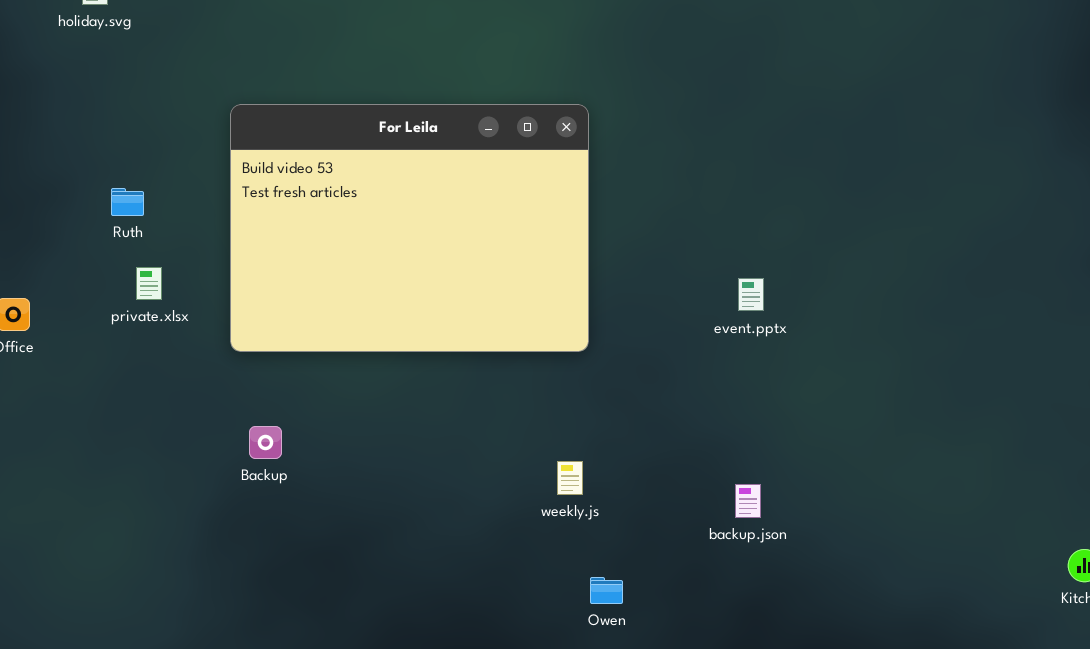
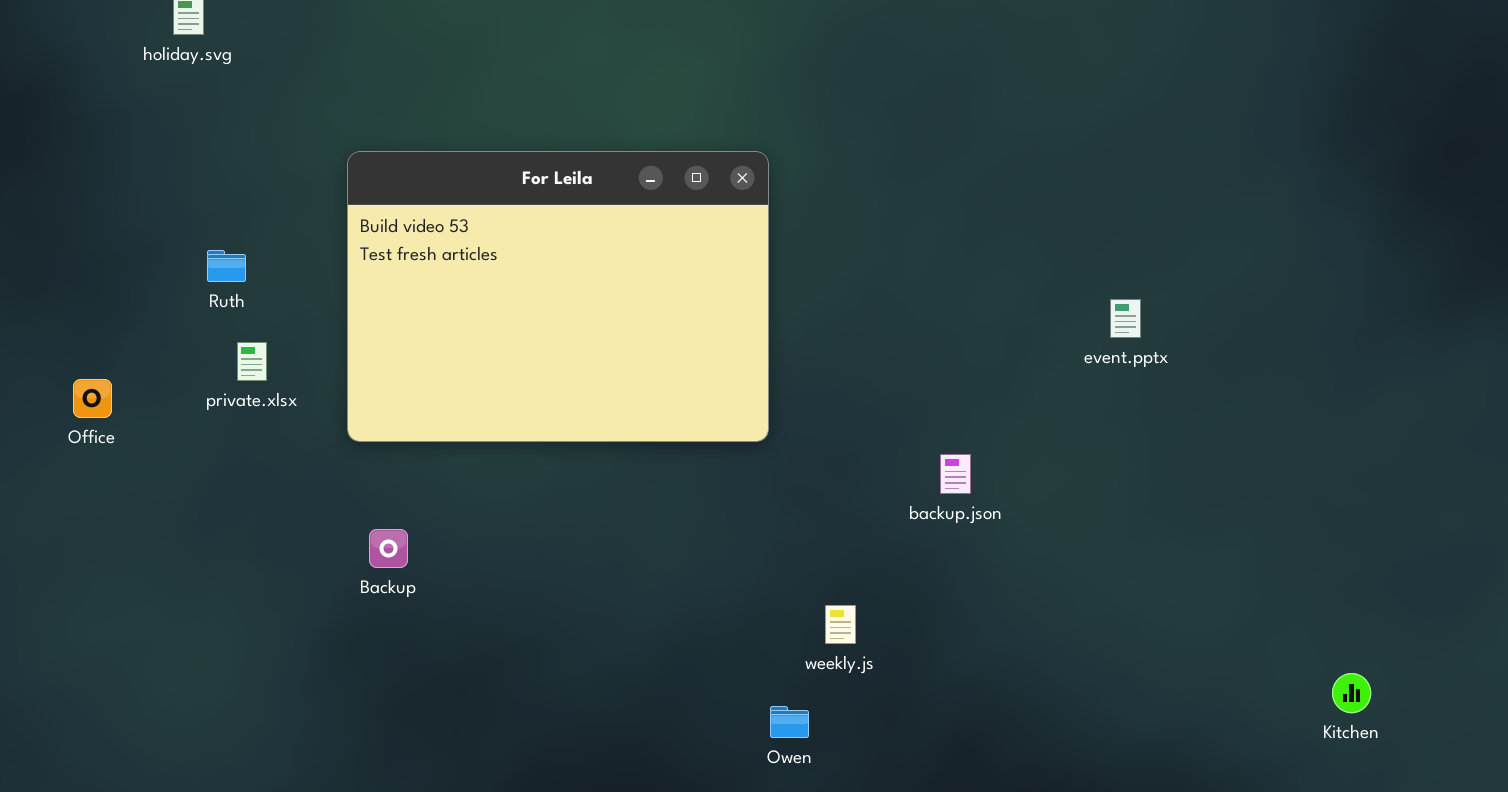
event.pptx: [738,278,764,311] -> [1110,299,1141,338], moved
weekly.js: [557,461,583,495] -> [825,605,856,644], moved
backup.json: [735,484,761,518] -> [940,454,971,494], moved

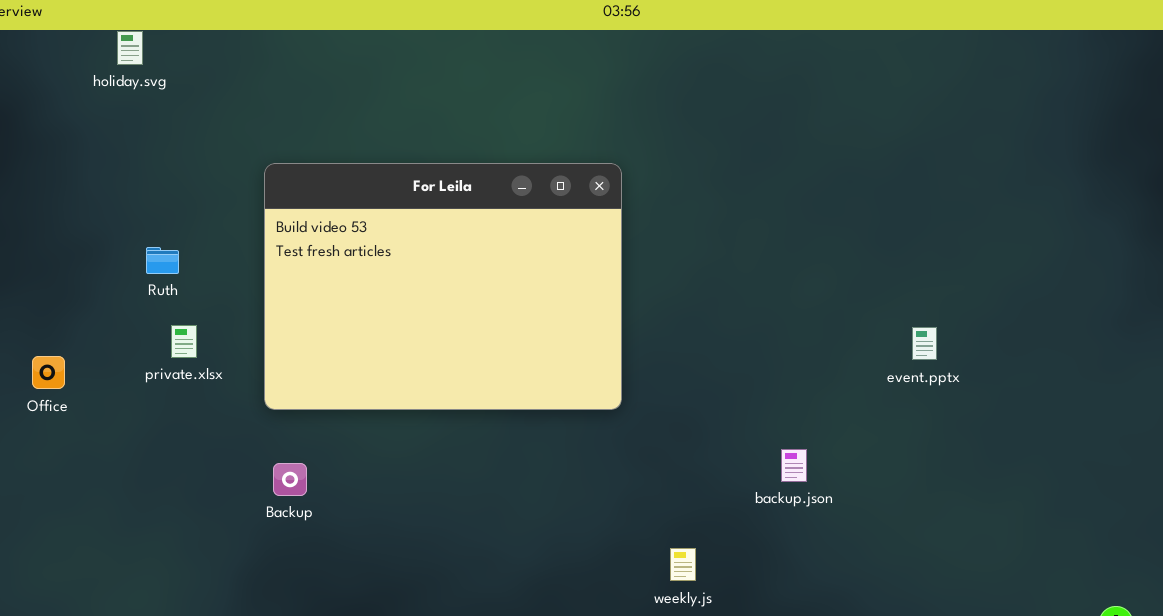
event.pptx: [1110,299,1141,338] -> [912,327,937,360], moved
backup.json: [940,454,971,494] -> [781,449,807,482], moved
Backup: [369,529,408,568] -> [273,463,307,496], moved

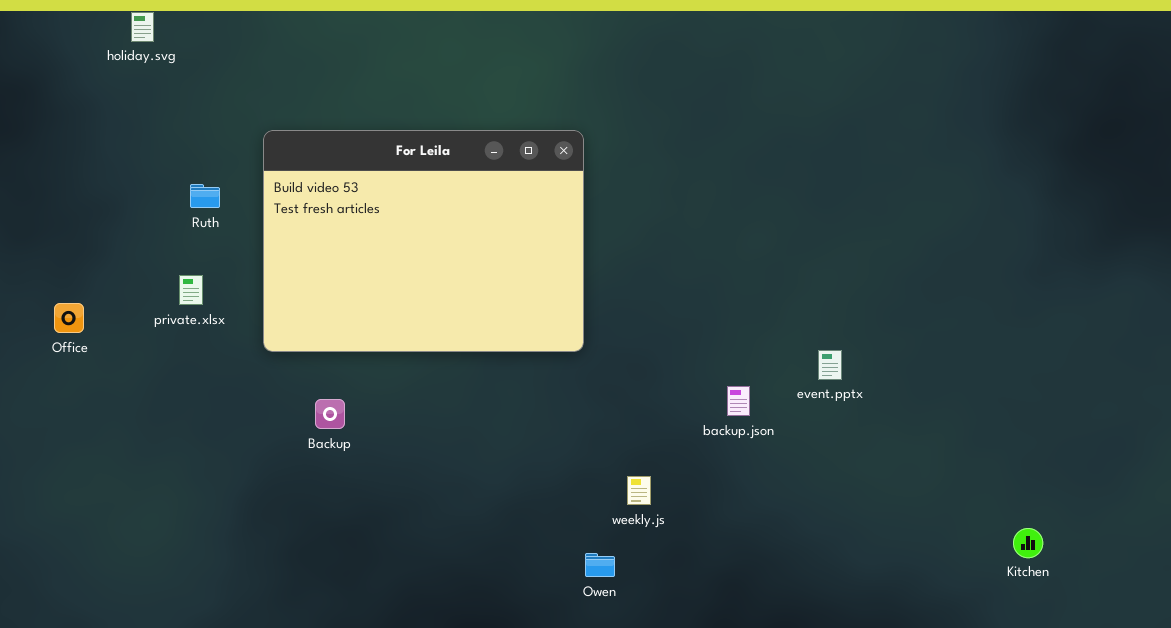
Ruth: [146,247,179,274] -> [190,184,220,208], moved
event.pptx: [912,327,937,360] -> [818,350,842,380], moved
Backup: [273,463,307,496] -> [315,399,345,429], moved

